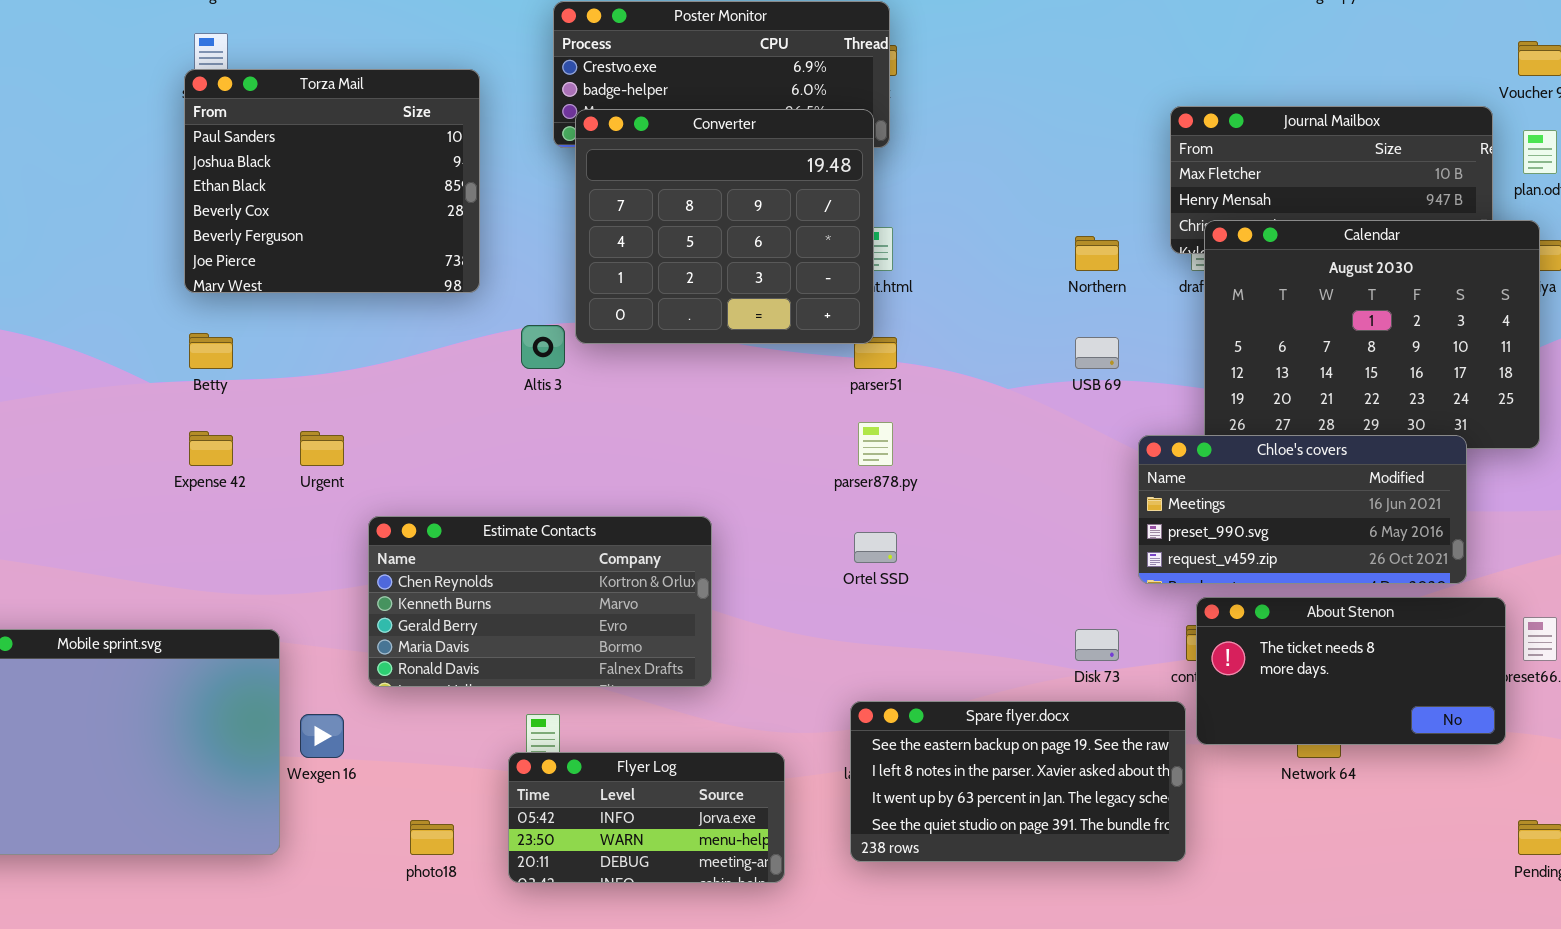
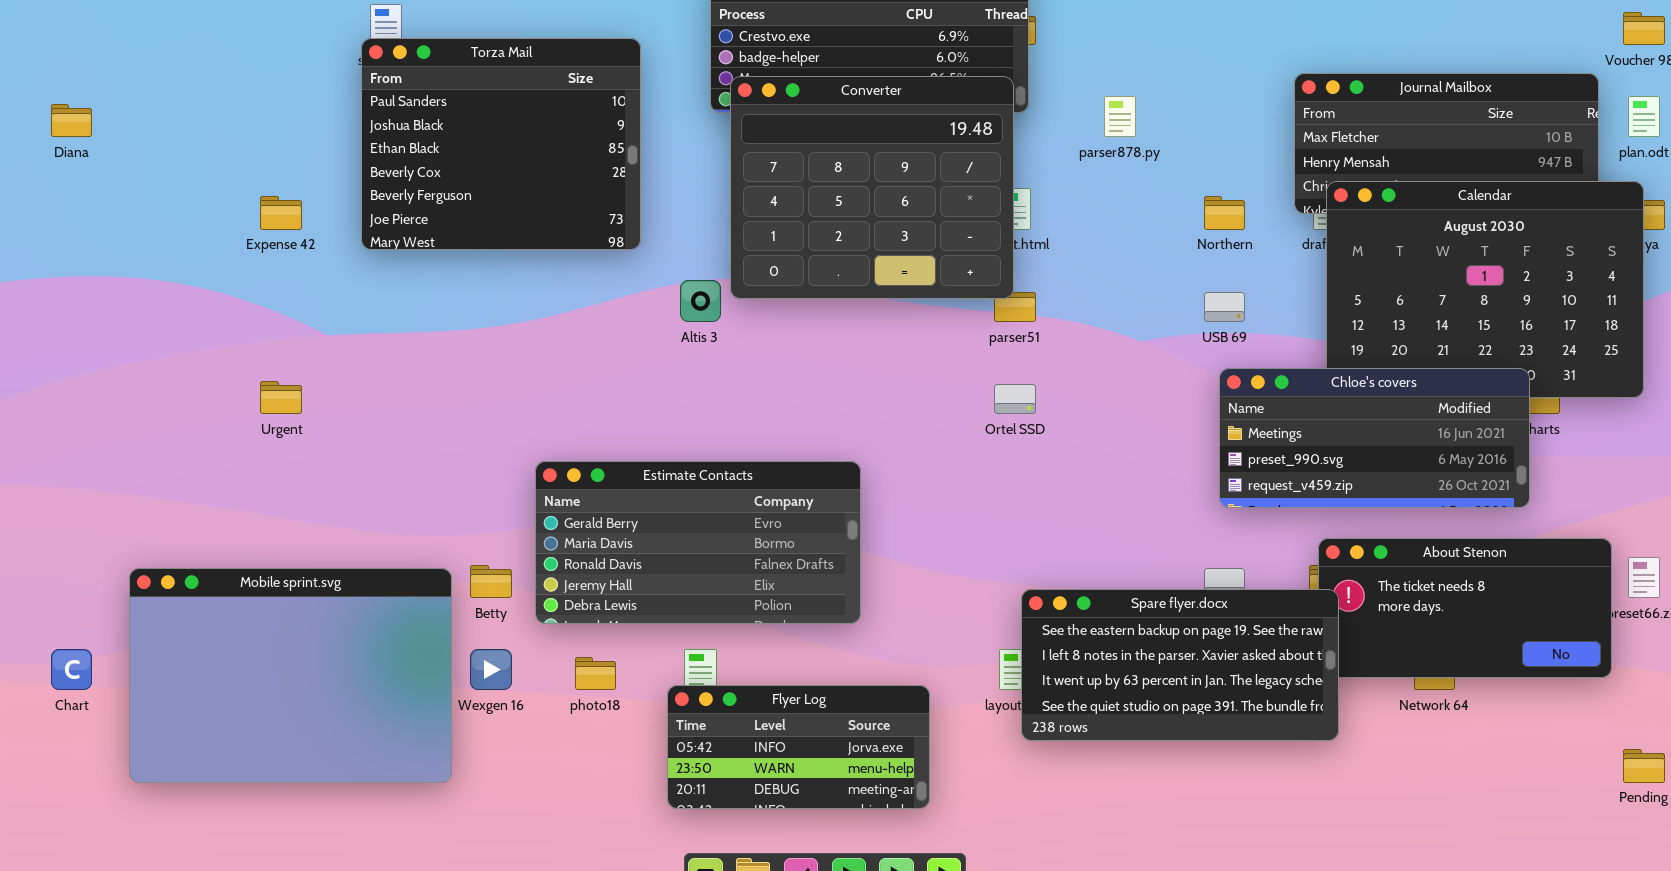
Betty: [189,333,233,369] -> [470,565,512,598], moved
parser878.py: [858,422,893,466] -> [1104,96,1136,137], moved
Expense 42: [189,431,233,466] -> [260,196,302,230], moved
Urgent: [300,431,344,466] -> [260,381,302,414], moved
Chloe's covers: [1138,435,1467,584] -> [1219,368,1530,508], moved
Estimate Contacts: [368,516,712,687] -> [535,461,861,624], scrolled down 2 rows
Ortel SSD: [854,532,897,563] -> [994,384,1036,414], moved
Spare flyer.docx: [850,701,1186,862] -> [1021,589,1339,741], moved
photo18: [410,820,454,855] -> [575,657,616,690], moved

